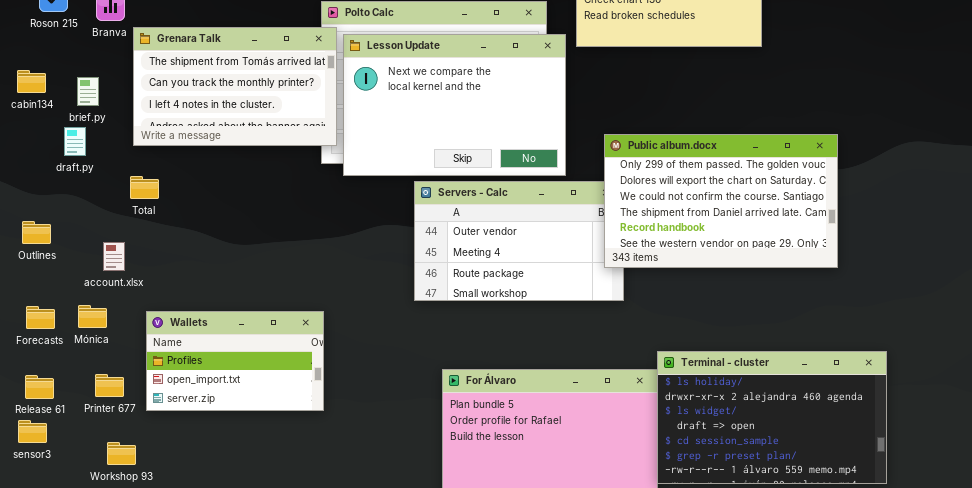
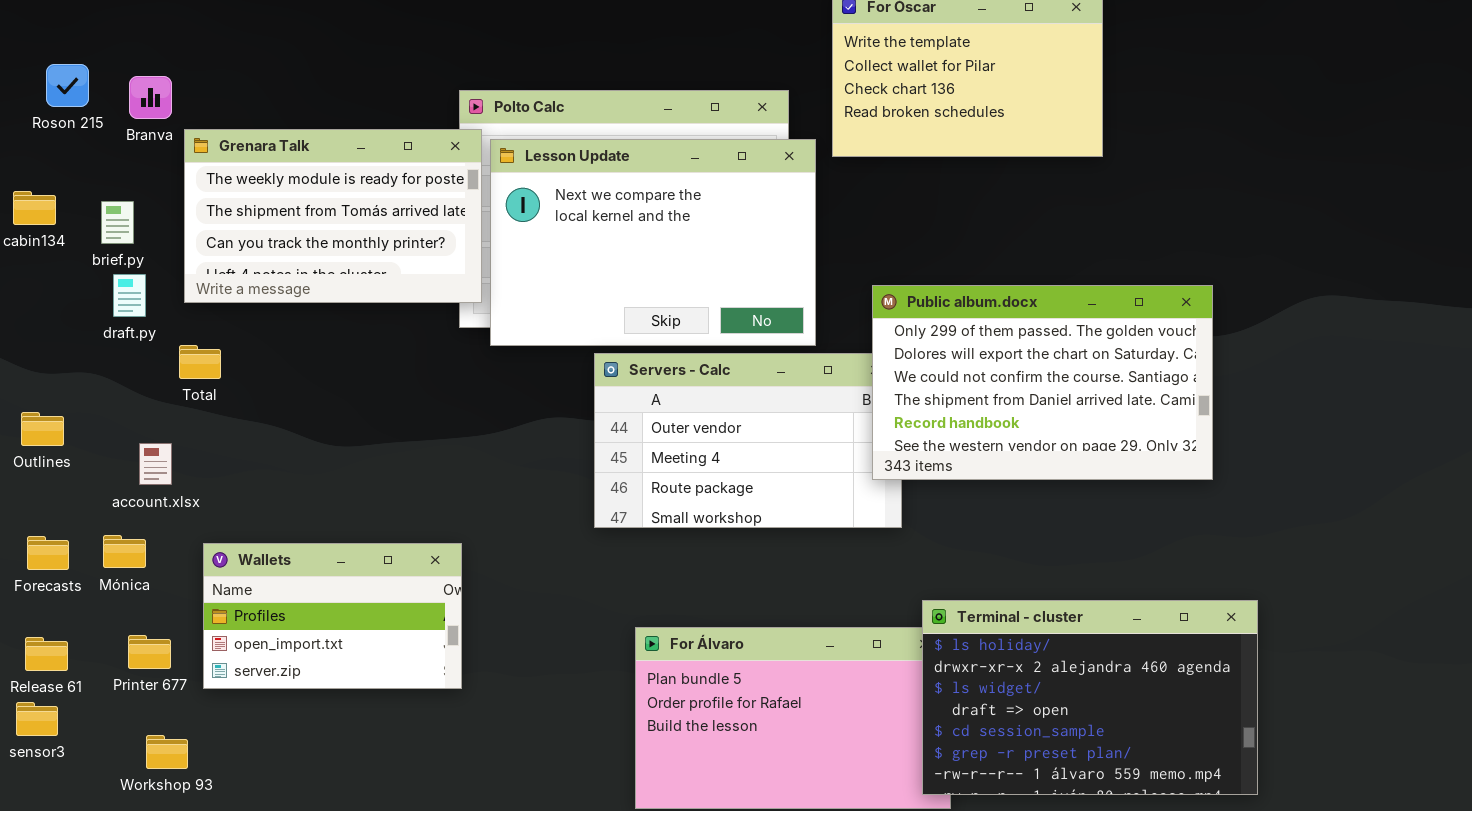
Grenara Talk: [133,27,337,146] -> [184,129,482,303], scrolled up 1 row
draft.py: [64,127,86,156] -> [113,274,146,317], moved
Terminal - cluster: [657,351,887,484] -> [922,600,1258,795], moved

